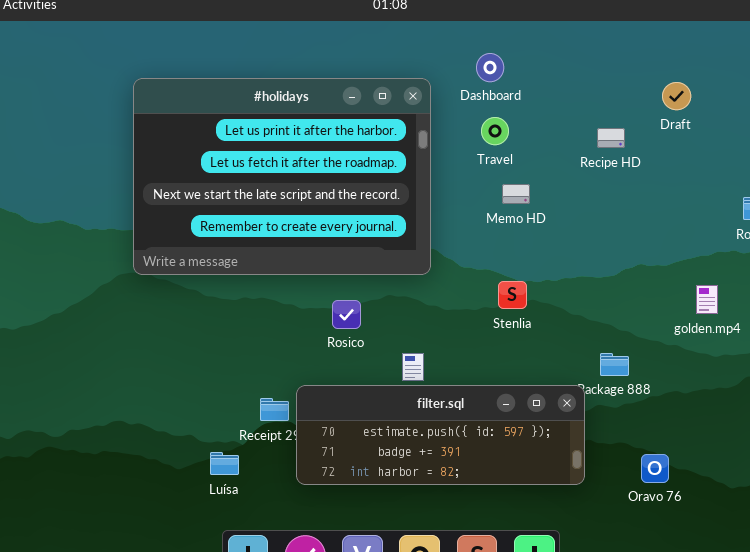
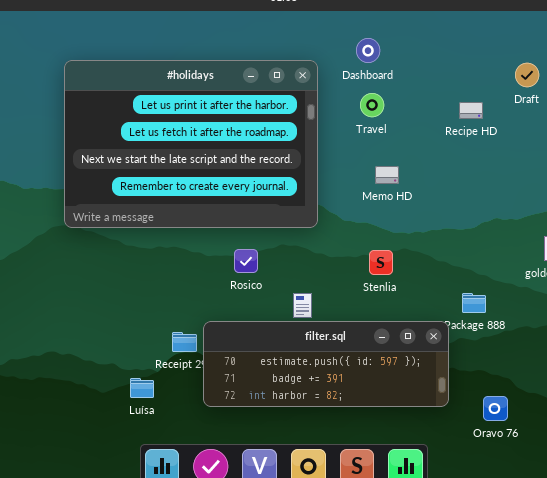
Memo HD: [502,184,530,204] -> [375,166,399,184], moved
Stenlia: [498,281,527,309] -> [369,250,393,275], moved
Oravo 76: [641,454,669,483] -> [483,396,508,421], moved

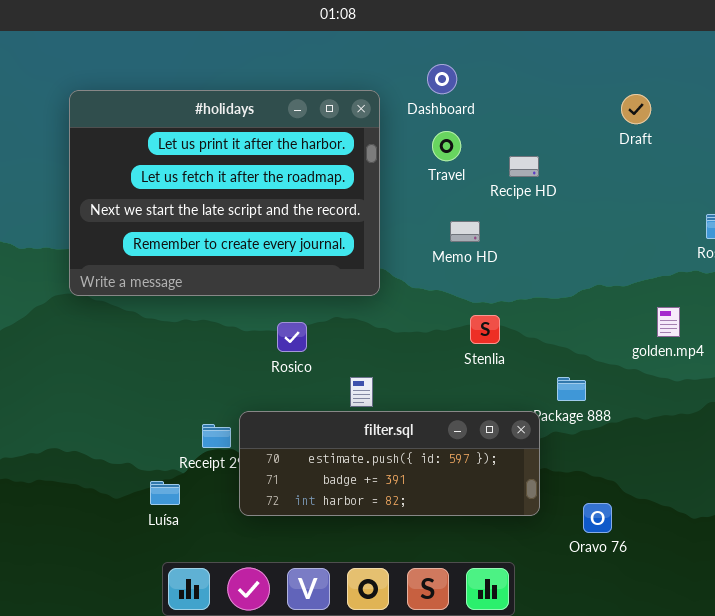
Recipe HD: [459,102,483,119] -> [509,156,539,177], moved
Stenlia: [369,250,393,275] -> [470,315,500,344], moved

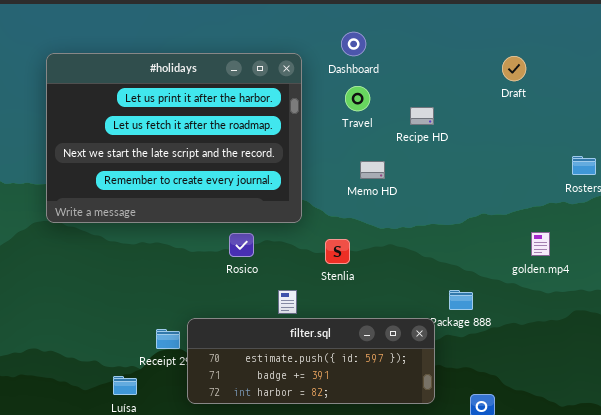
Stenlia: [470,315,500,344] -> [325,239,350,264], moved
Rosico: [277,322,307,352] -> [229,233,254,257], moved

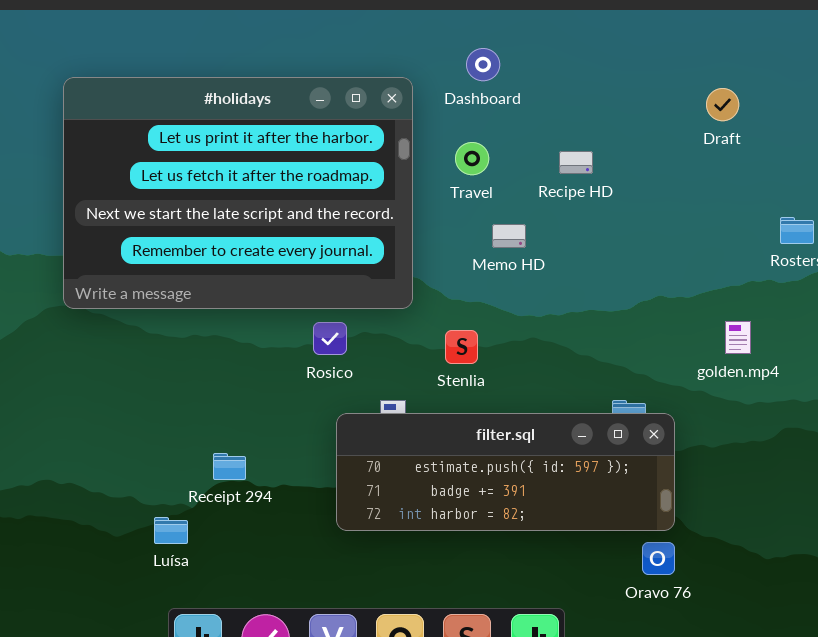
Draft: [502,56,526,81] -> [706,88,739,121], moved
Travel: [345,86,370,111] -> [455,142,489,175], moved
filter.sql: [187,318,435,404] -> [336,413,675,531], moved

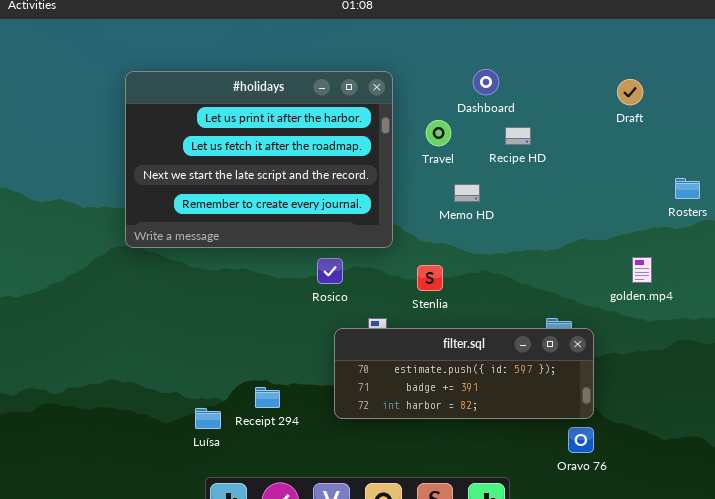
Dashboard: [466,48,500,81] -> [473,69,499,95], moved
Receipt 294: [213,453,246,480] -> [255,387,280,408], moved

